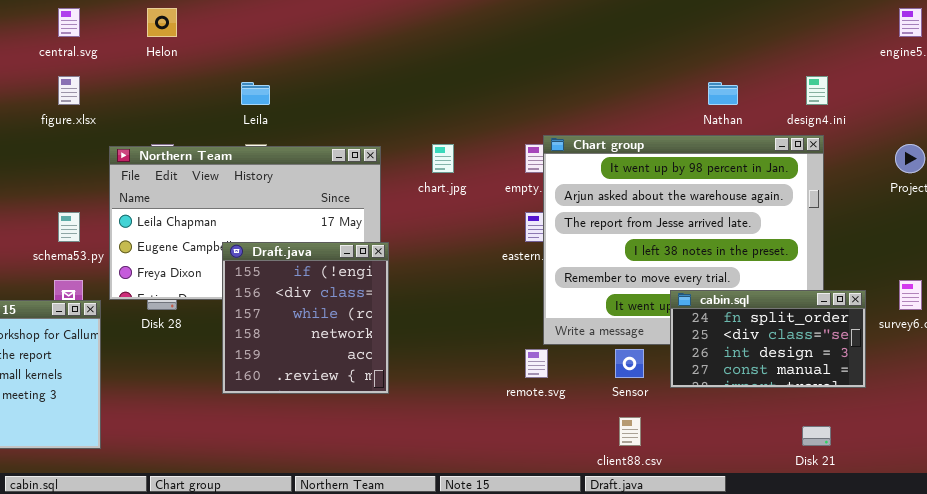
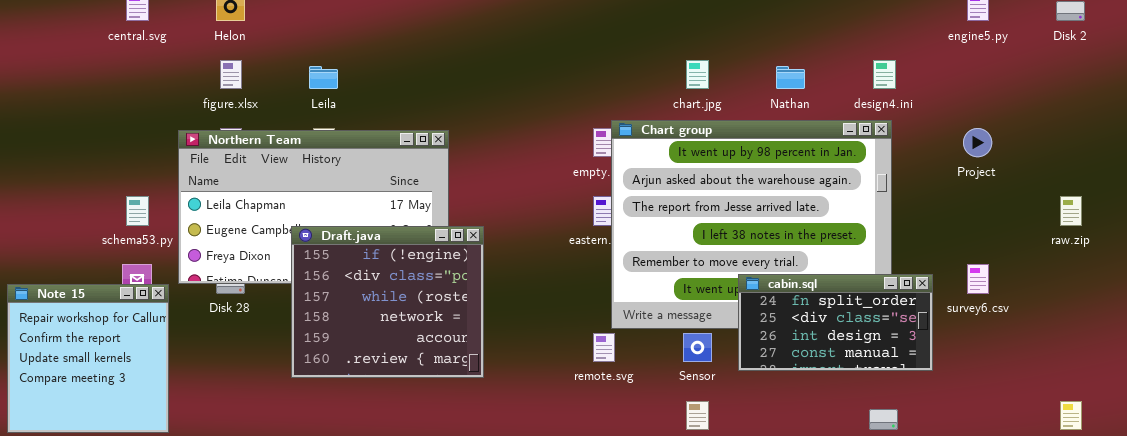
figure.xlsx: [58,76,80,105] -> [220,60,242,89], moved
chart.jpg: [432,144,454,173] -> [686,60,709,89], moved
Draft.java: [222,242,389,394] -> [291,226,484,378], resized

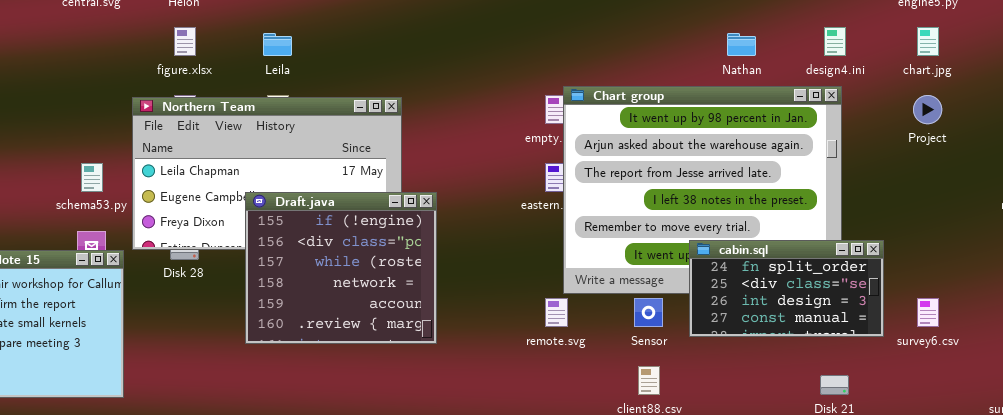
chart.jpg: [686,60,709,89] -> [917,27,939,56], moved
survey6.csv: [967,264,989,294] -> [917,298,939,327], moved

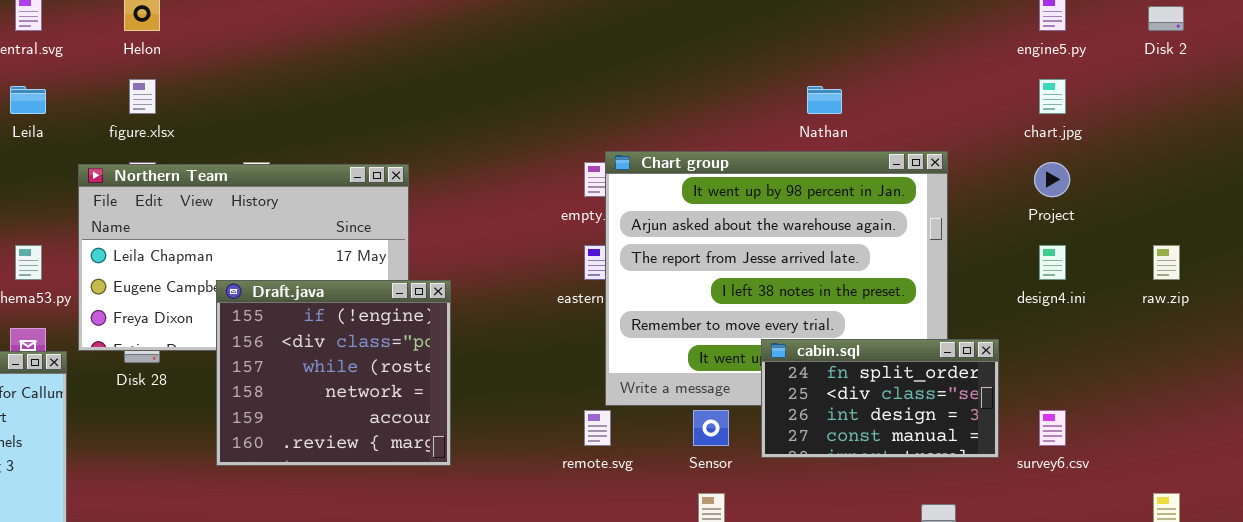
design4.ini: [824,27,846,56] -> [1039,245,1066,280], moved
Leila: [263,33,292,56] -> [10,86,46,114], moved

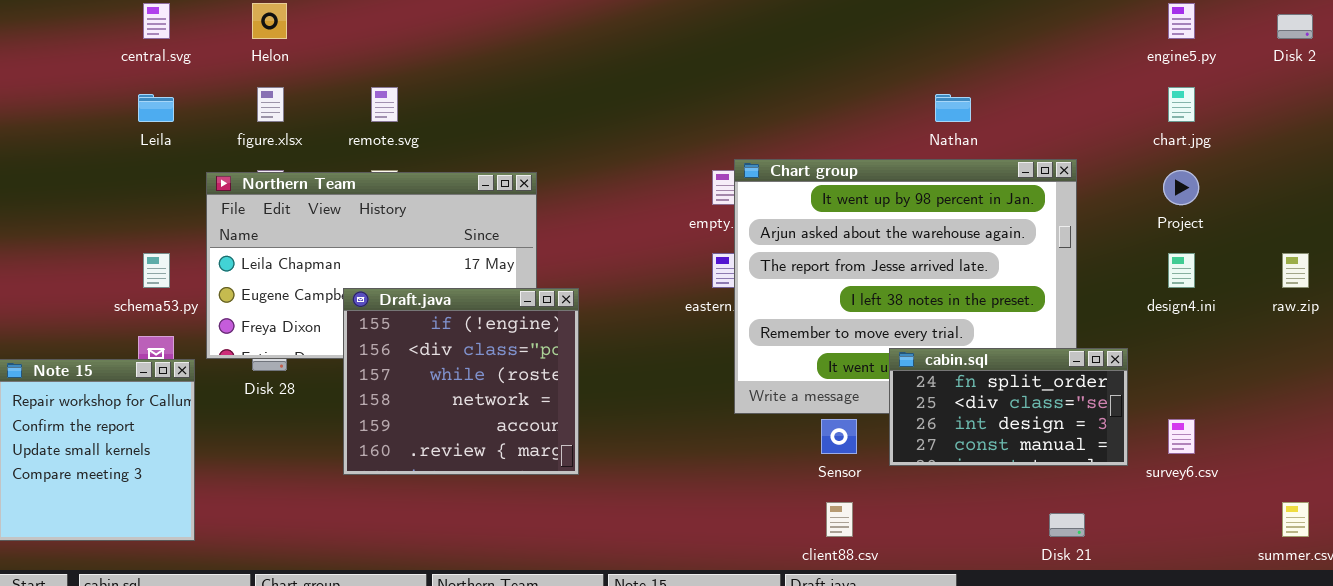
remote.svg: [584,410,611,446] -> [371,87,398,122], moved

